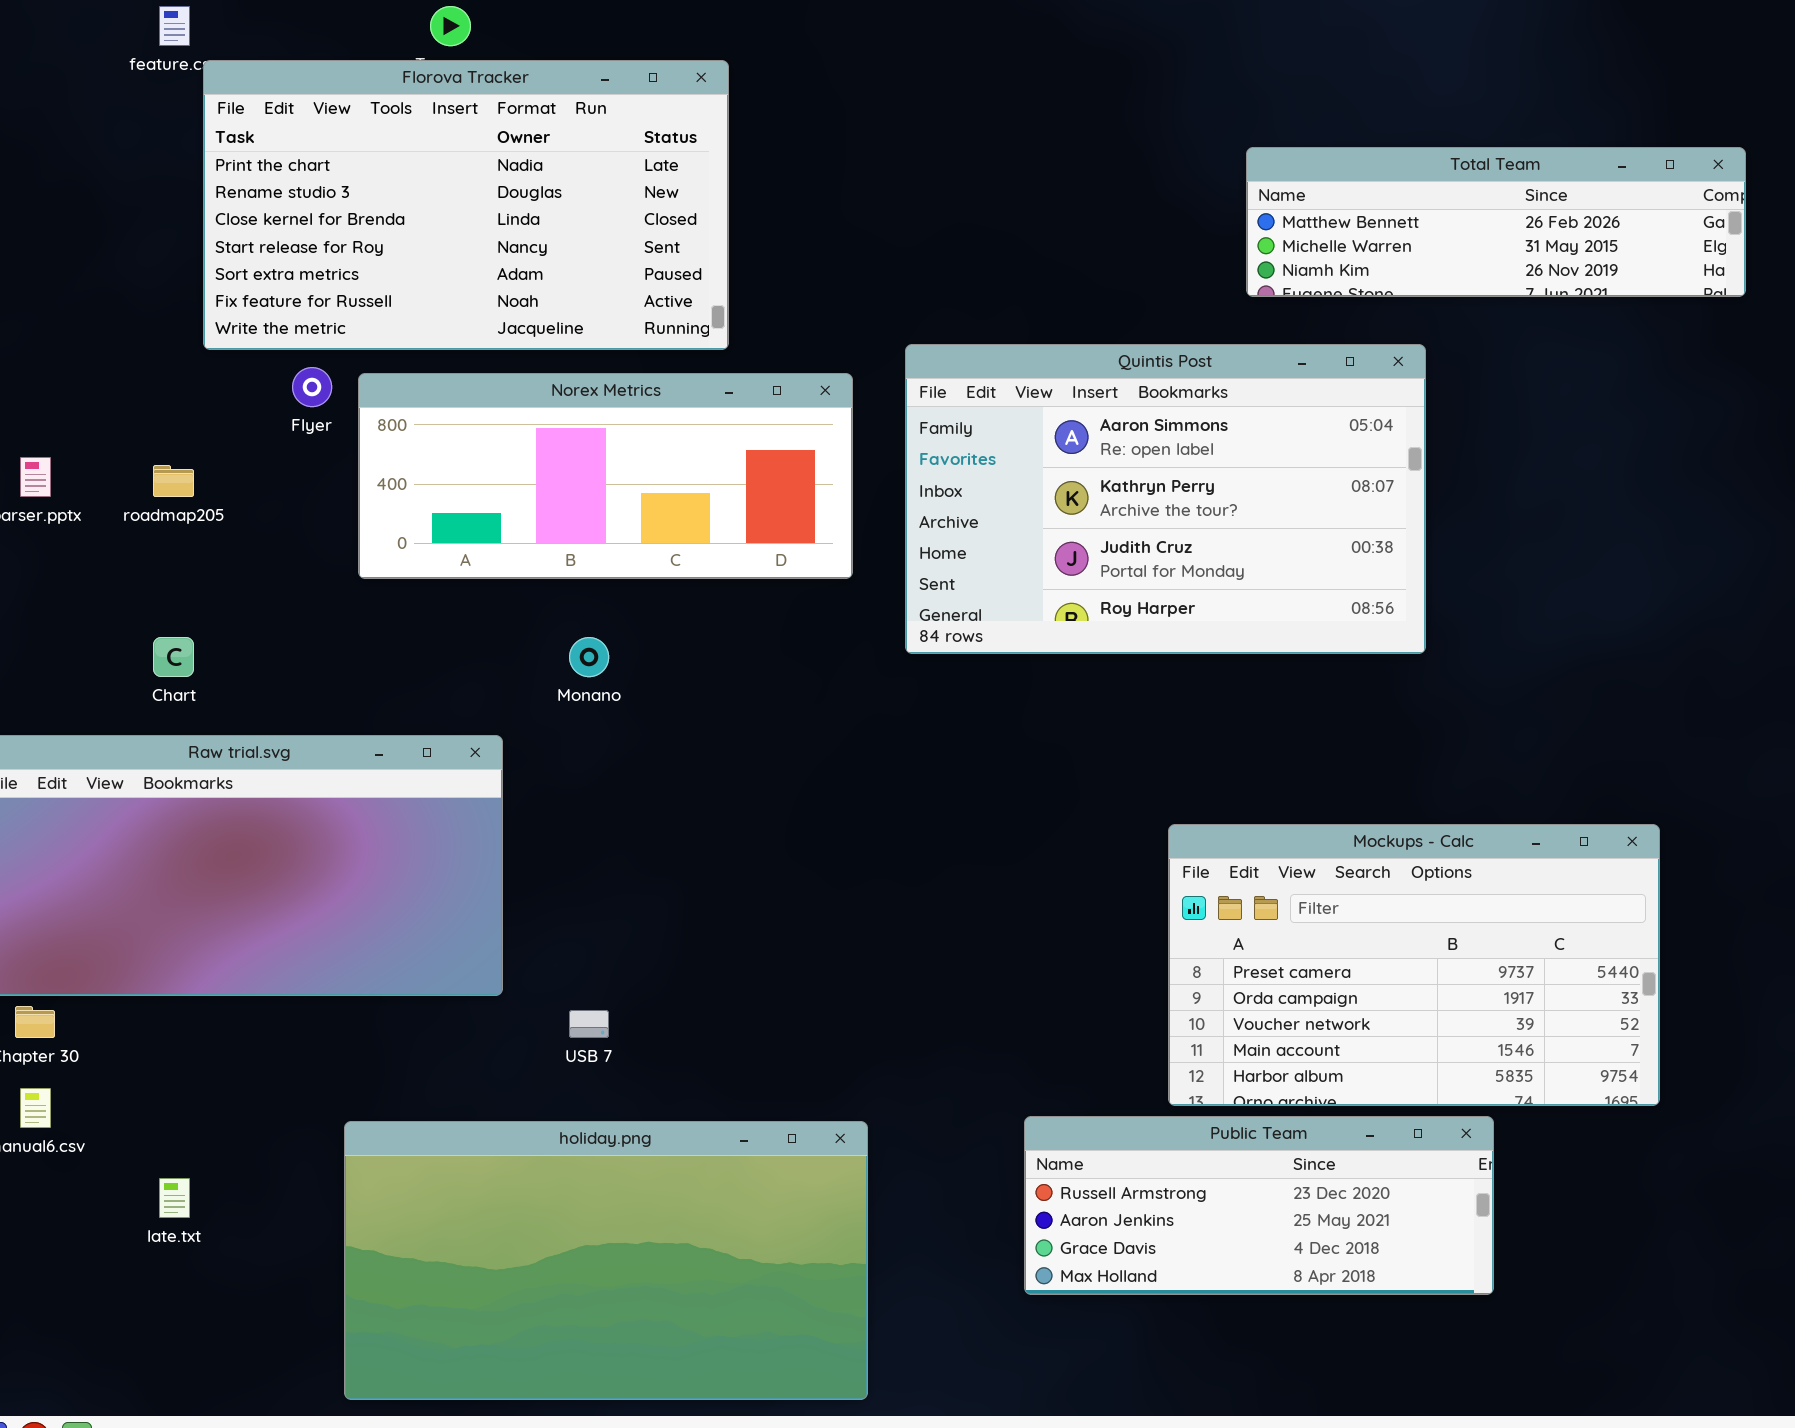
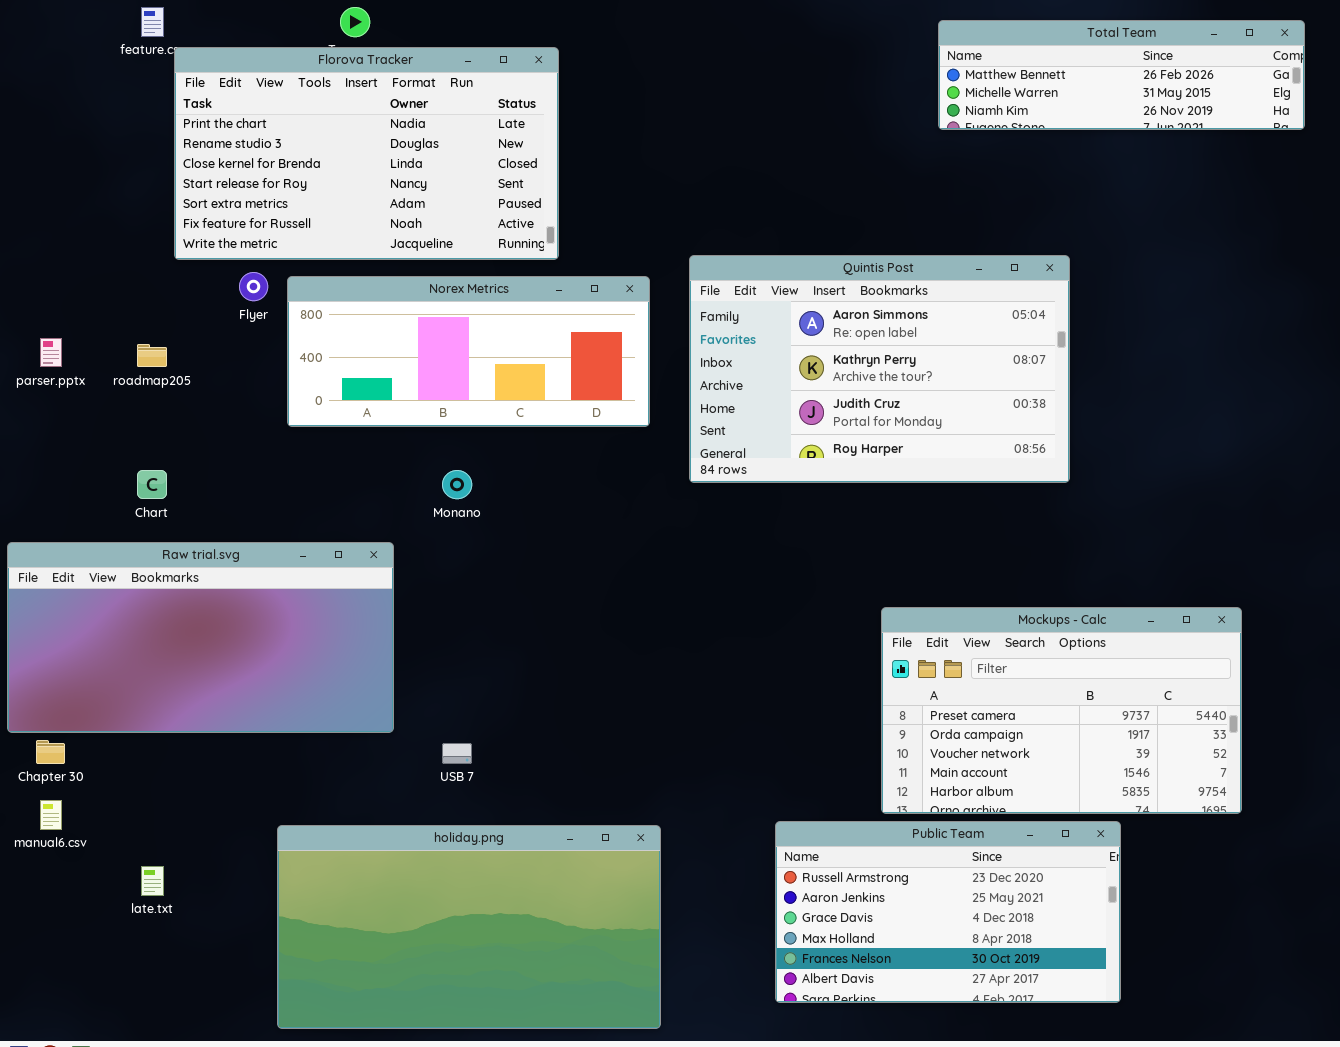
Total Team: [1246,147,1746,297] -> [938,20,1305,130], moved
Public Team: [1024,1116,1494,1295] -> [775,821,1121,1003], resized

